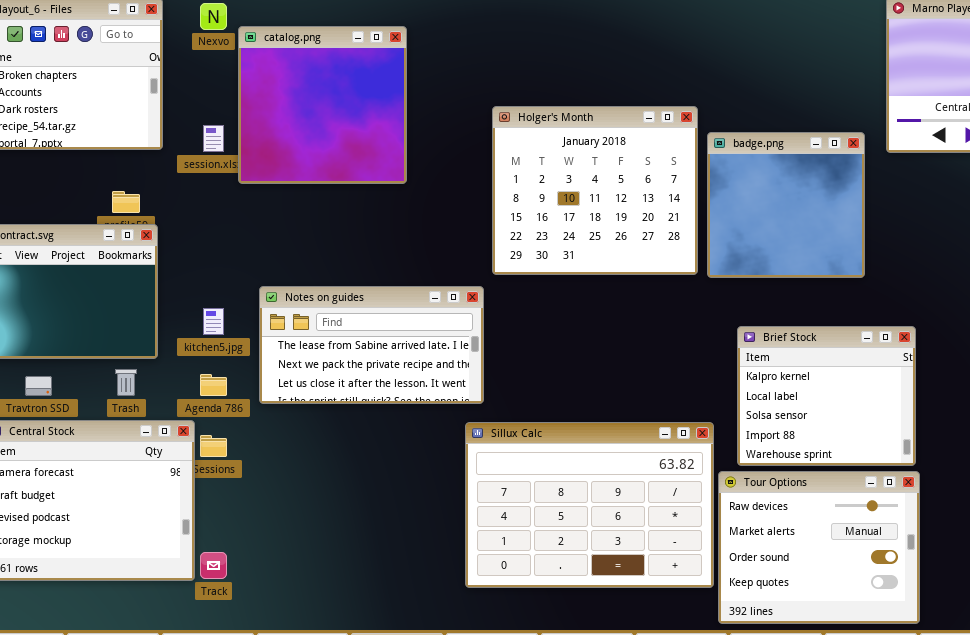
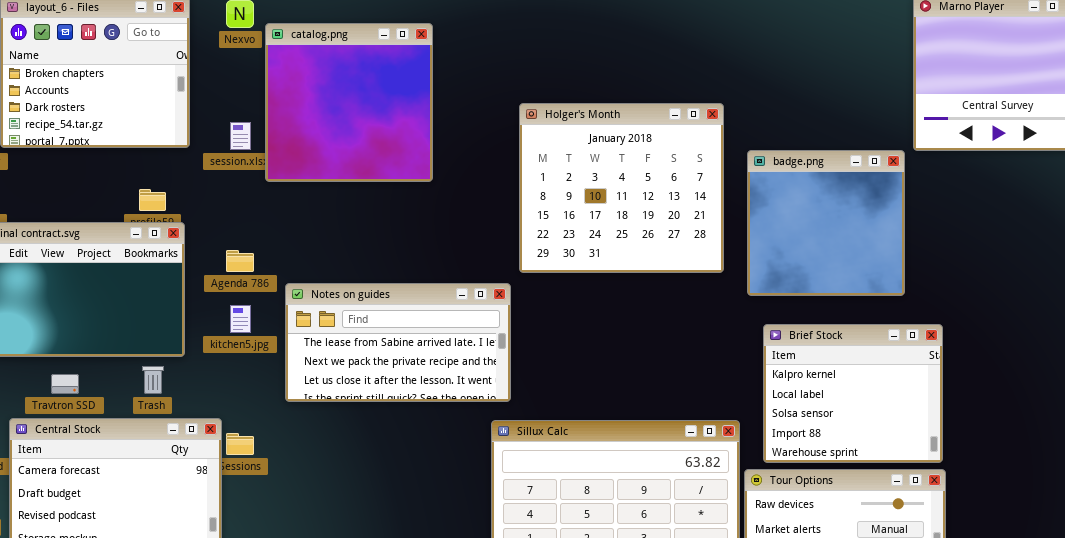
badge.png: [707,132,865,278] -> [747,150,905,296], moved
Agenda 786: [200,374,227,396] -> [226,250,254,272], moved

